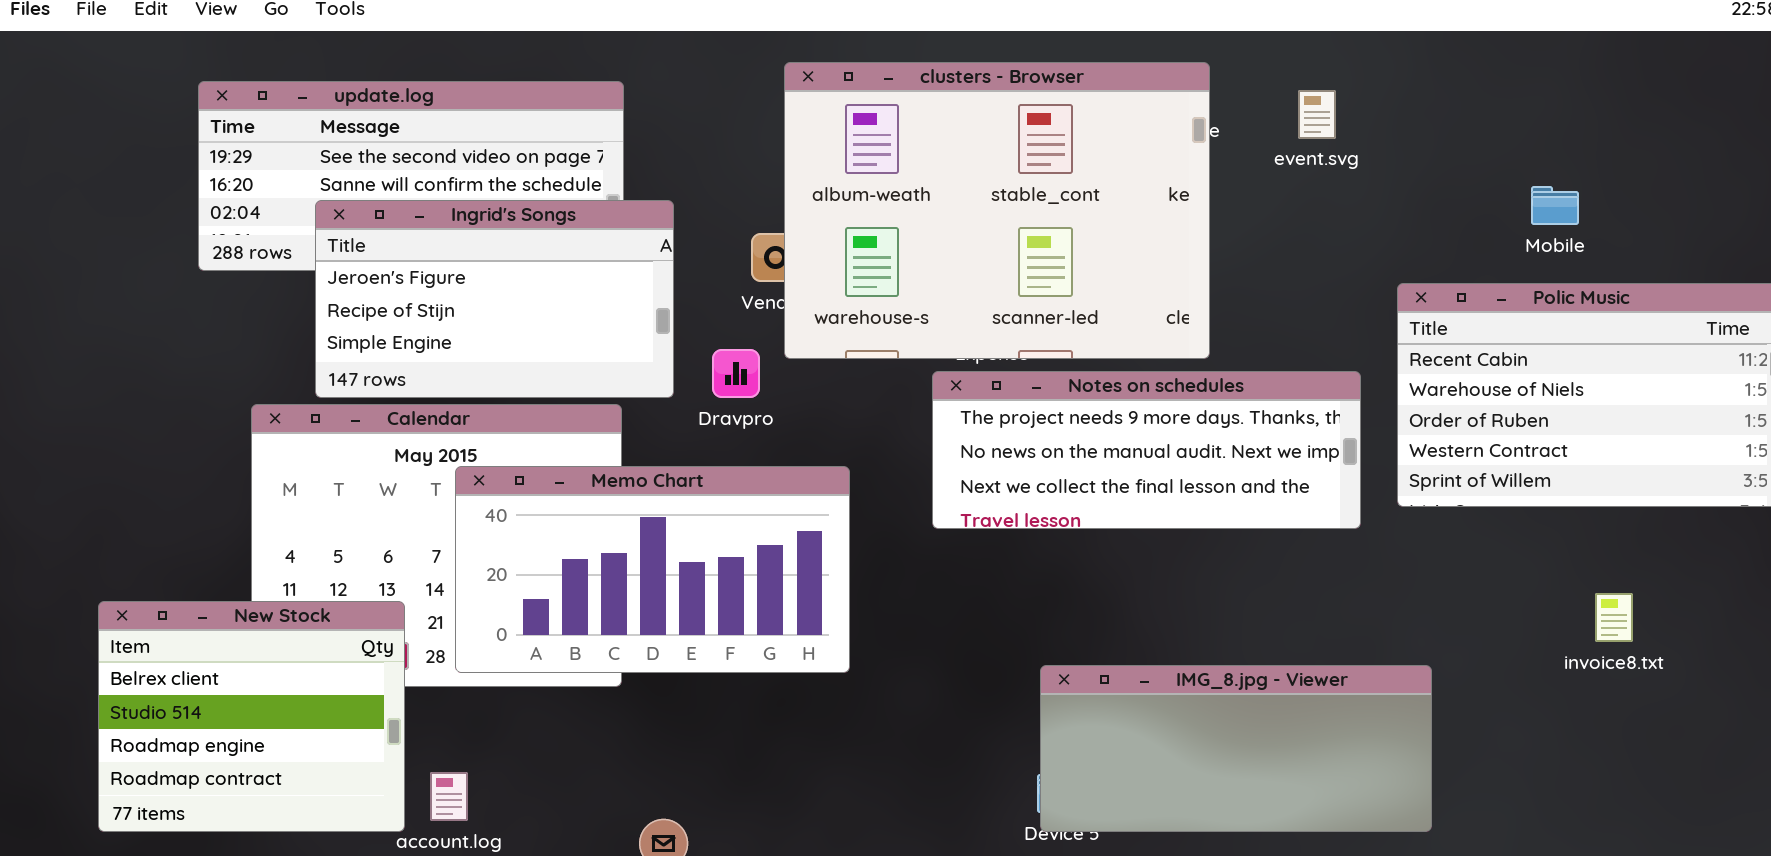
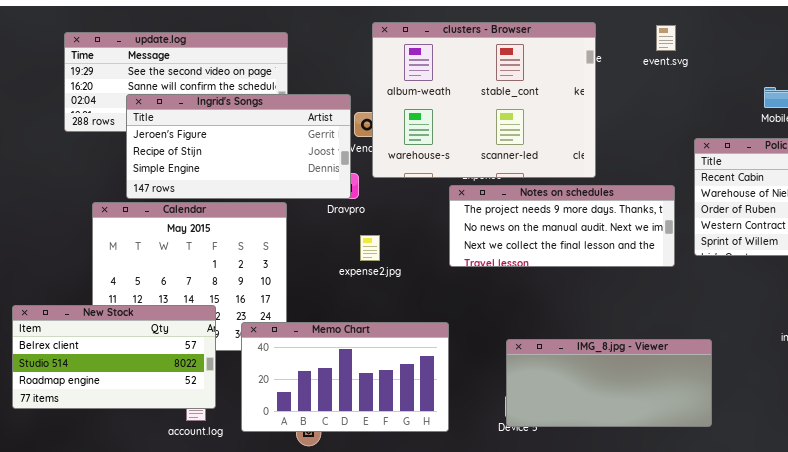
event.svg: [1298,90,1336,139] -> [656,25,676,51], moved
Ingrid's Songs: [315,200,674,398] -> [126,94,351,199], resized
Memo Chart: [455,466,850,673] -> [241,322,449,432], moved
New Stock: [98,601,405,832] -> [12,305,216,409], resized

